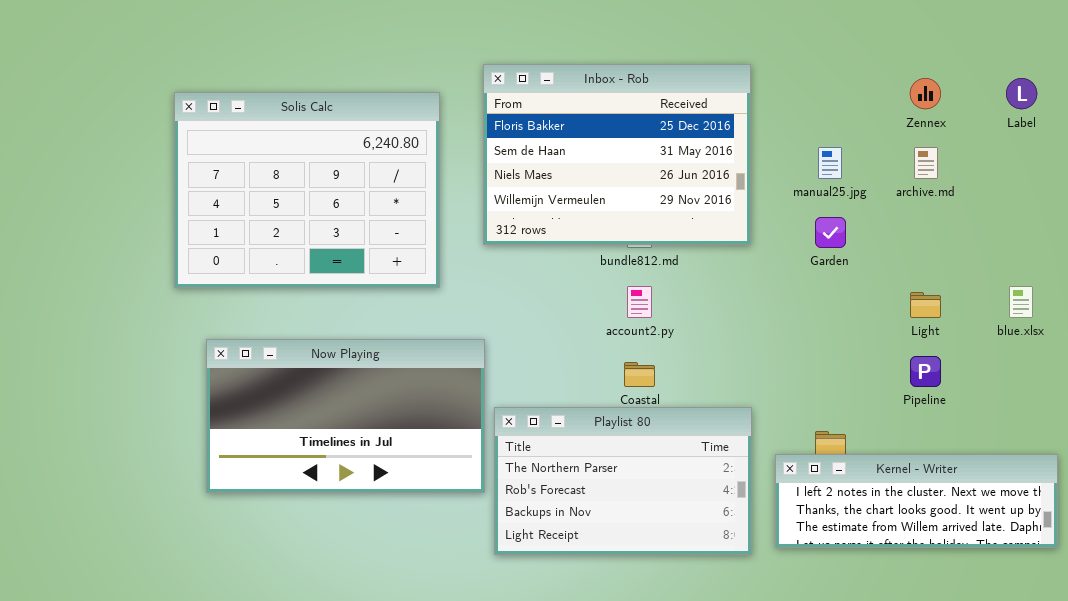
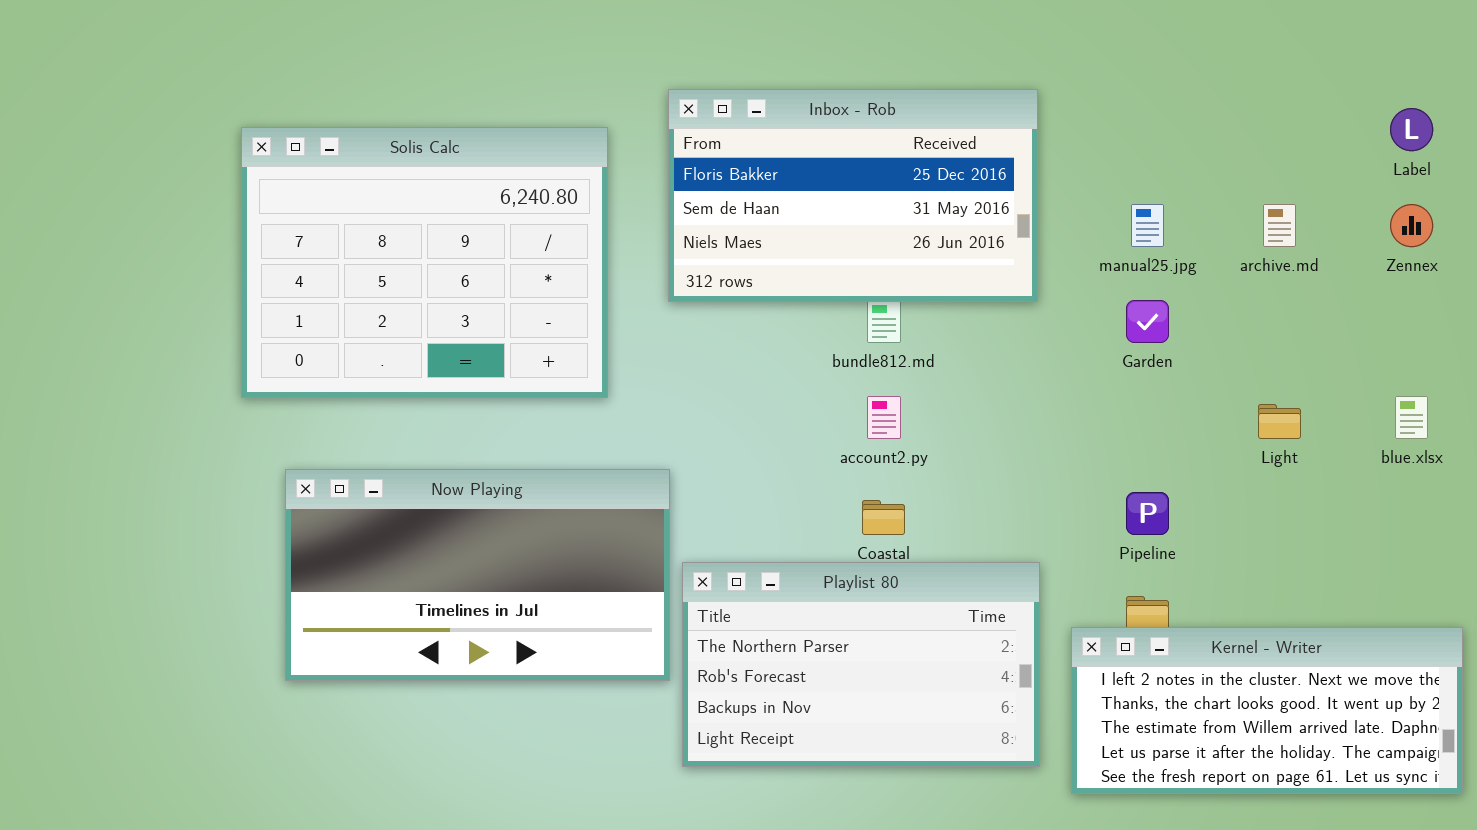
Inbox - Rob: [483,64,751,245] -> [668,89,1038,302], resized
Zennex: [910,78,941,109] -> [1390,204,1433,247], moved
Pipeline: [910,356,941,387] -> [1126,492,1169,535], moved
Kernel - Writer: [775,454,1058,548] -> [1071,627,1463,794], resized

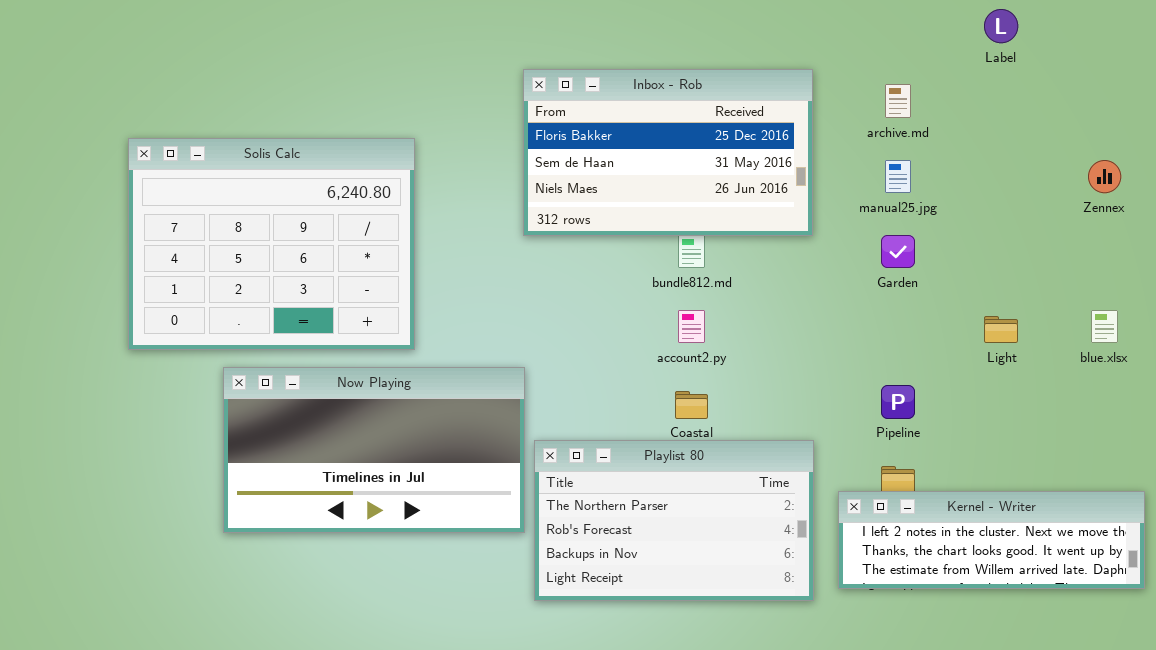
Label: [1390,108,1433,151] -> [984,9,1018,43], moved
Solis Calc: [241,127,608,398] -> [128,138,415,350], moved
archive.md: [1263,204,1296,247] -> [885,84,911,118], moved
Kernel - Writer: [1071,627,1463,794] -> [838,491,1145,589], resized

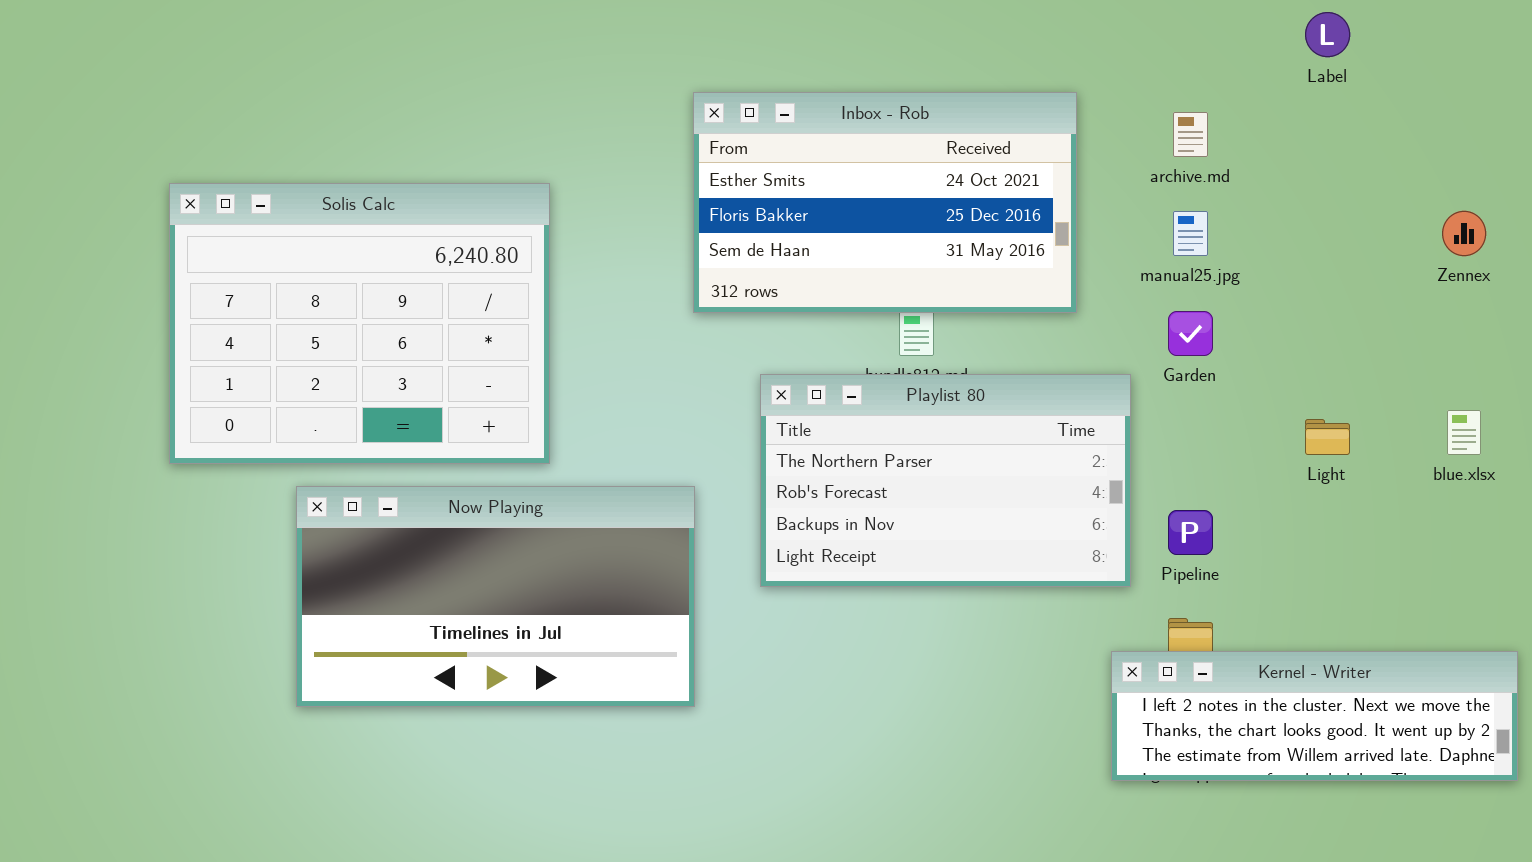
Inbox - Rob: [523,69,813,236] -> [693,92,1077,313], scrolled up 1 row
Playlist 80: [534,440,814,601] -> [760,374,1131,587], moved

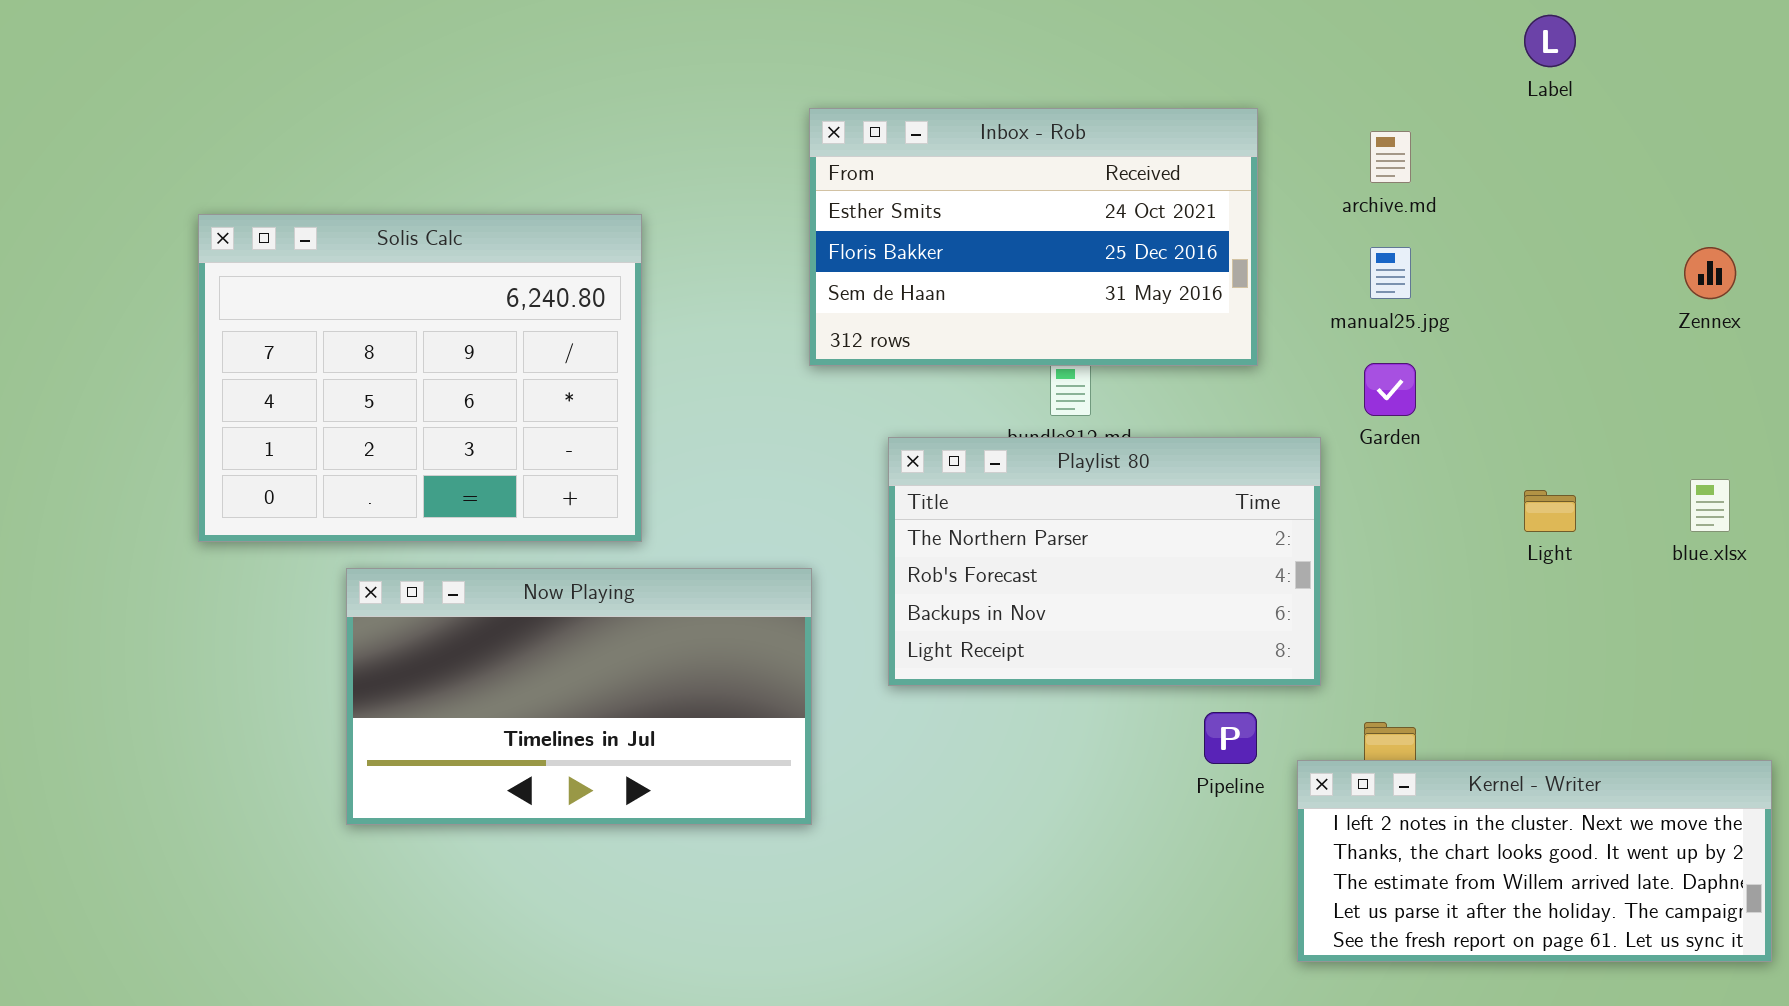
Pipeline: [1168,510,1213,555] -> [1204,712,1257,764], moved
Kernel - Writer: [1111,651,1518,781] -> [1297,760,1772,962], resized

